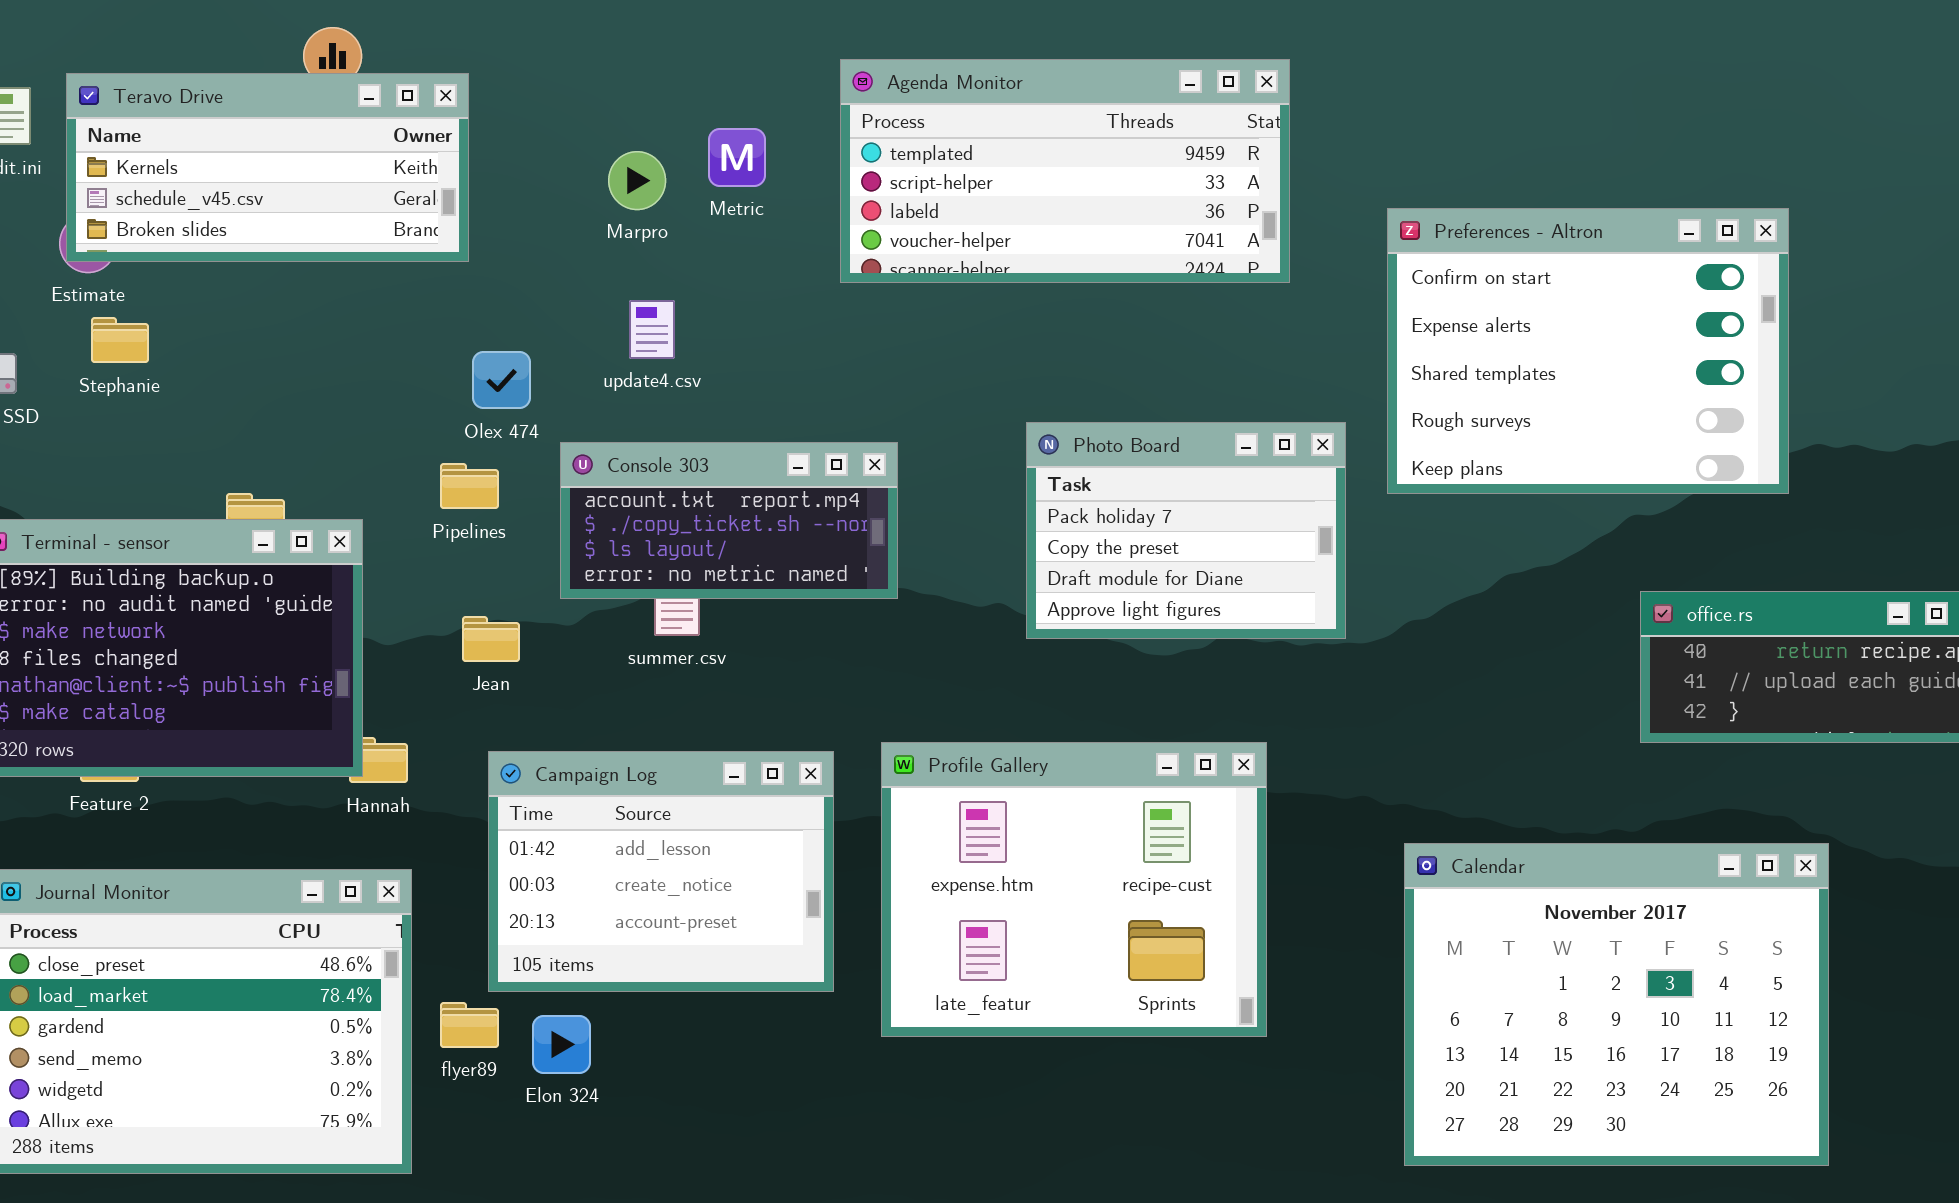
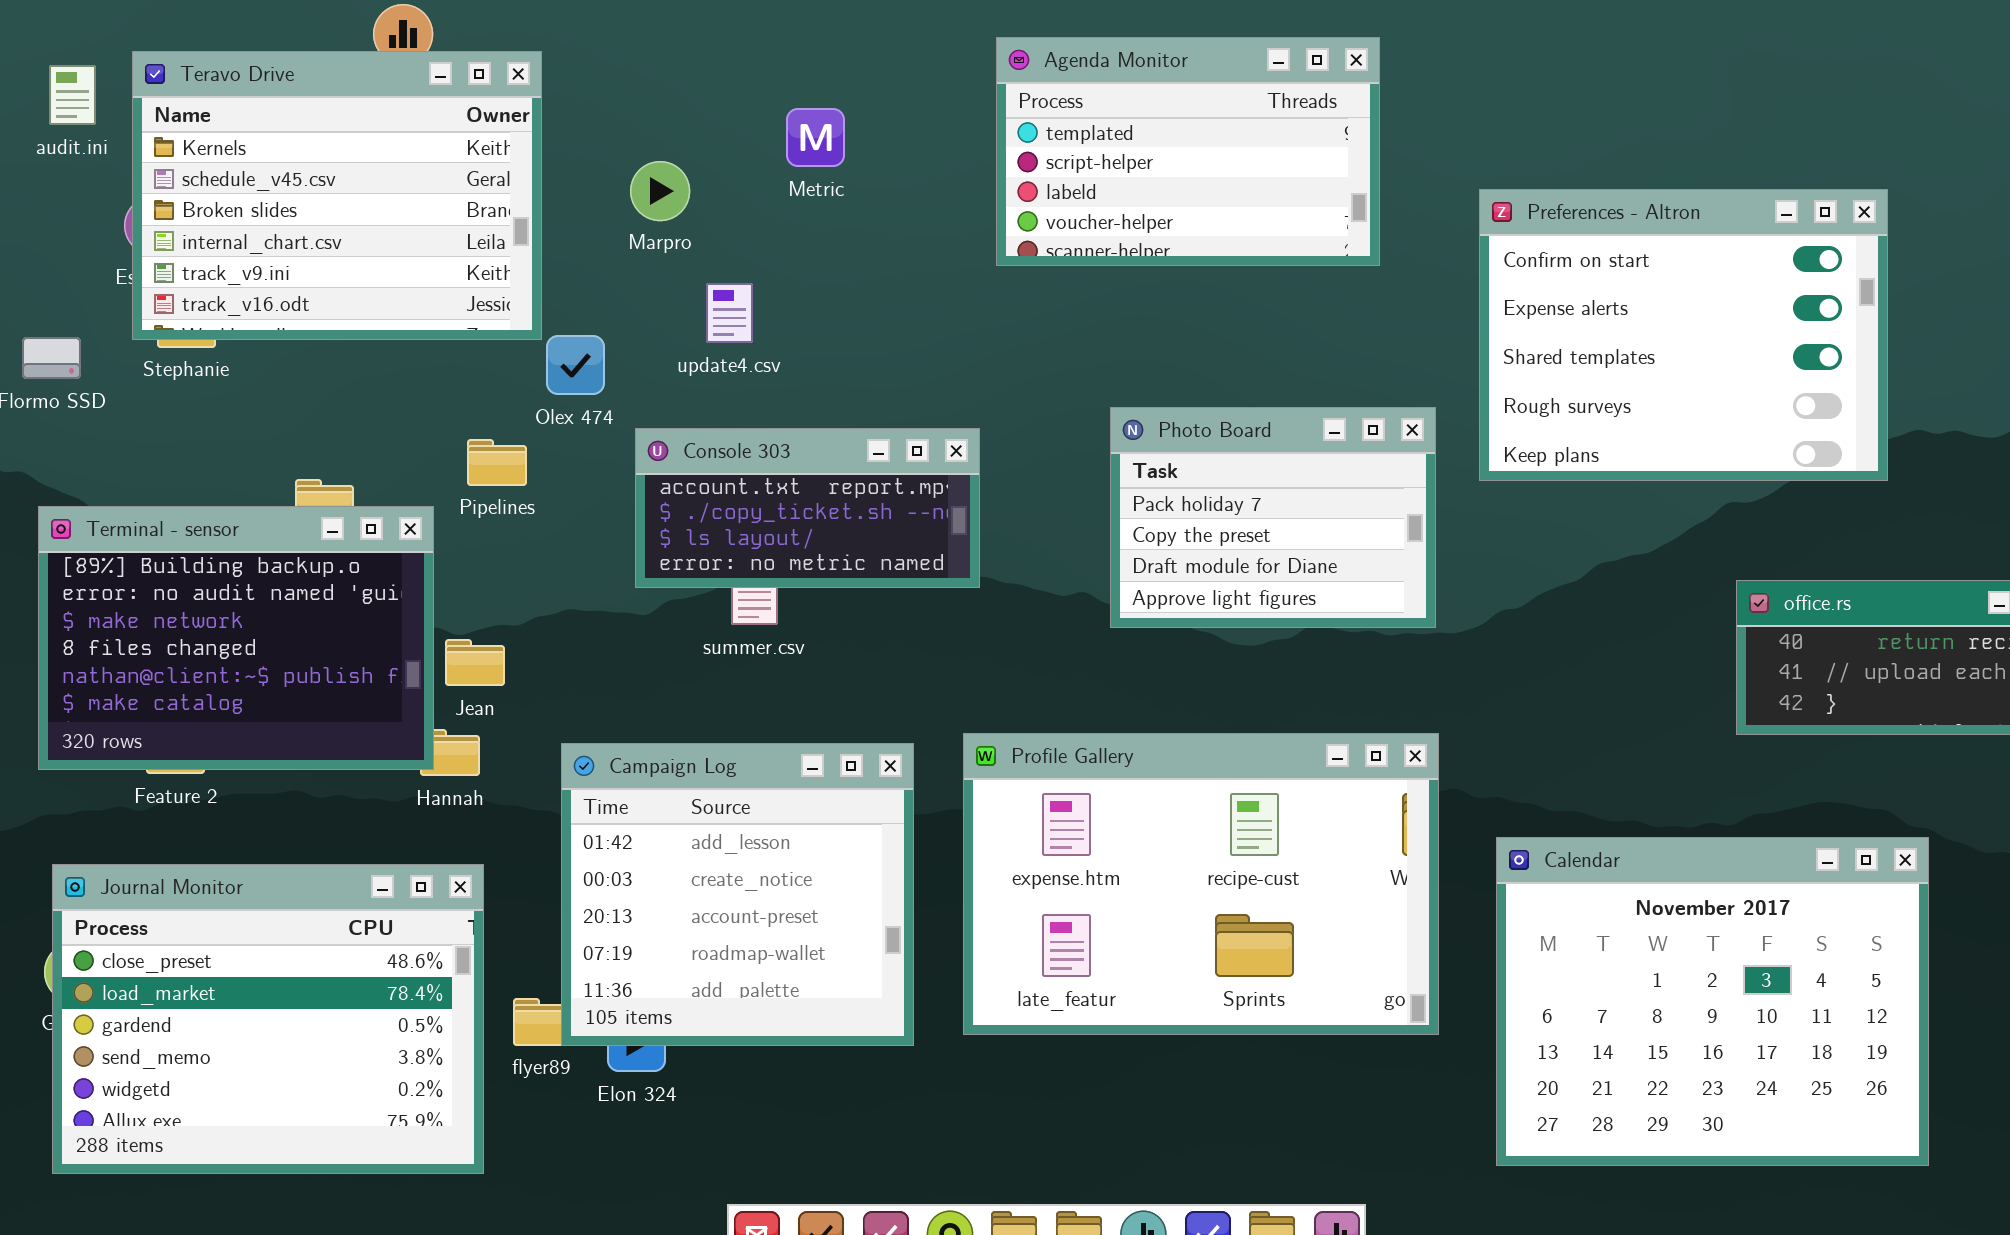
Agenda Monitor: [840,59,1290,283] -> [996,37,1380,266], resized
Teravo Drive: [66,73,469,262] -> [132,51,542,340], resized
Marpro: [608,151,666,210] -> [630,161,690,221], moved
Pipelines: [440,463,499,509] -> [467,439,527,486], moved
Jean: [462,616,520,662] -> [445,639,505,686], moved
Profile Gallery: [881,742,1267,1037] -> [963,733,1439,1035], resized
Campaign Log: [488,751,834,992] -> [561,743,914,1046], resized

